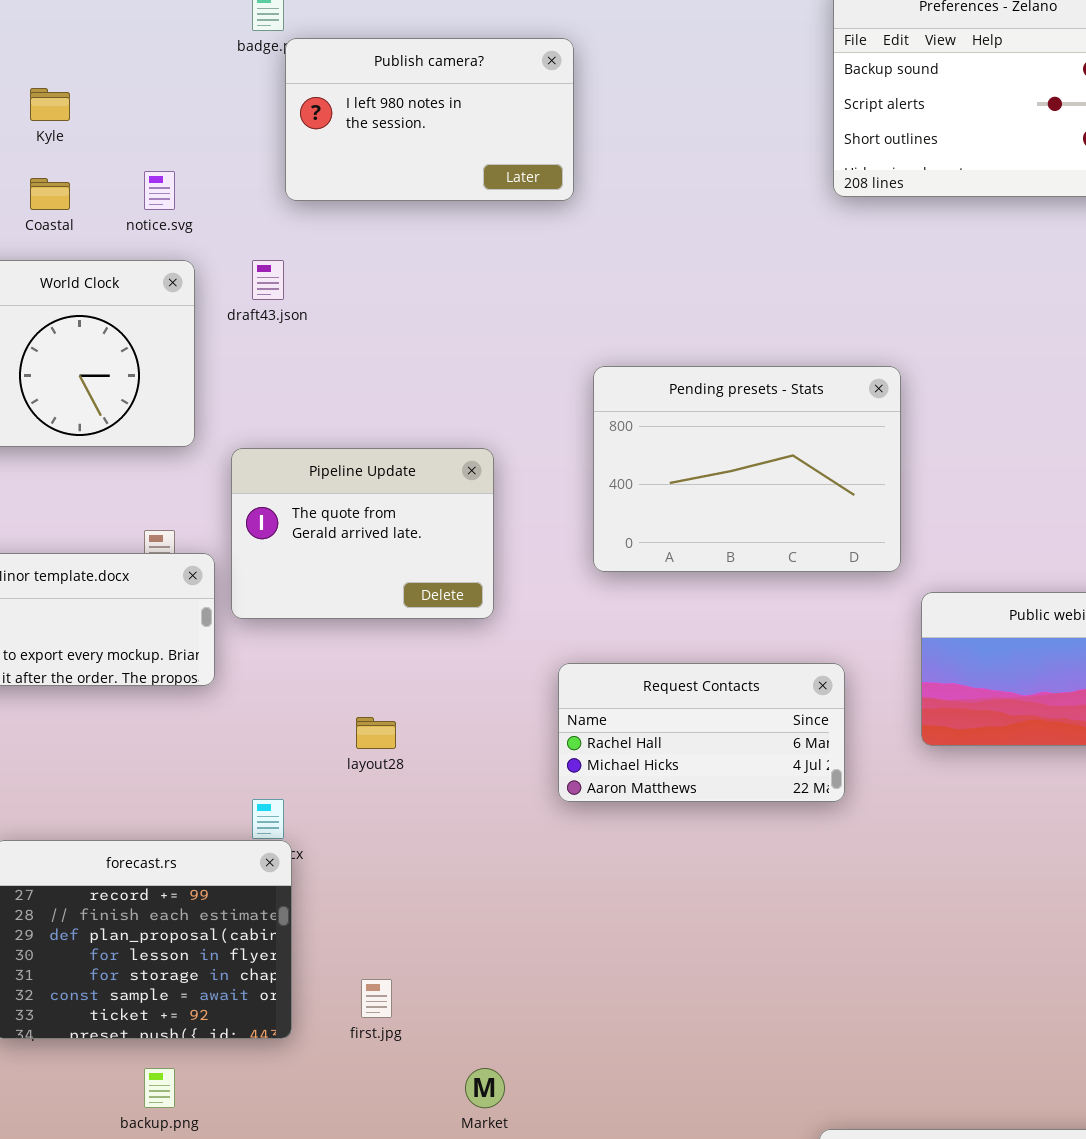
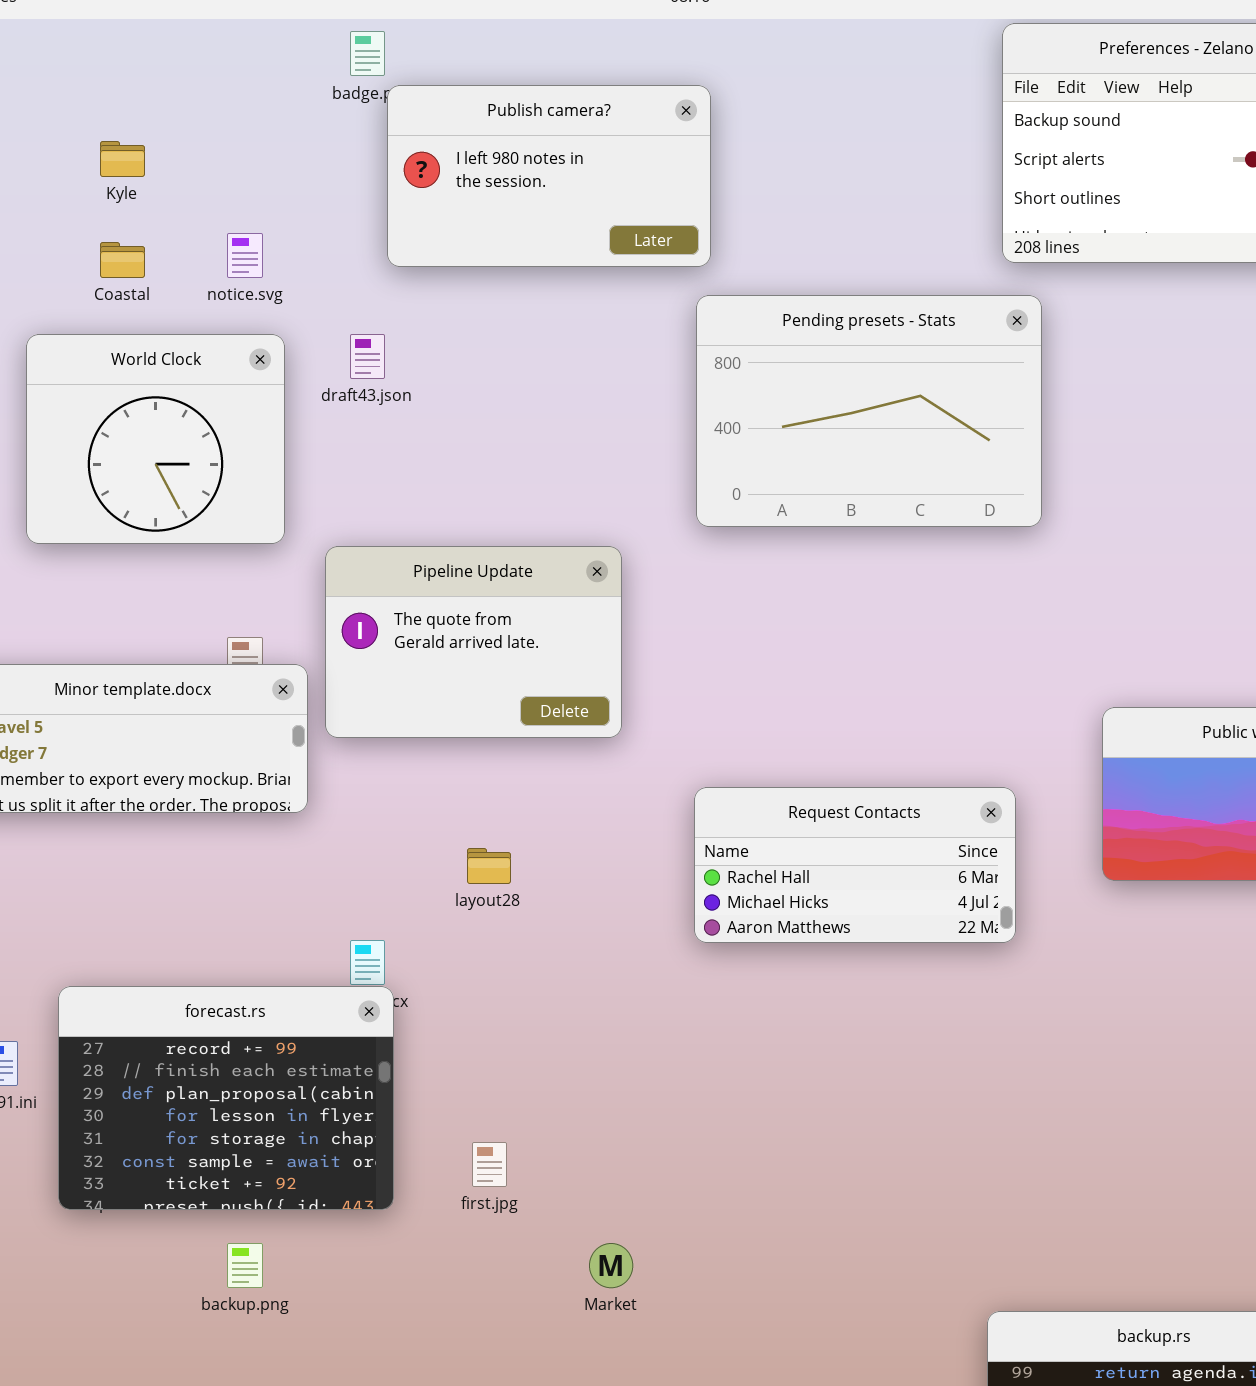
Pending presets - Stats: [593,366,901,572] -> [696,295,1042,527], moved

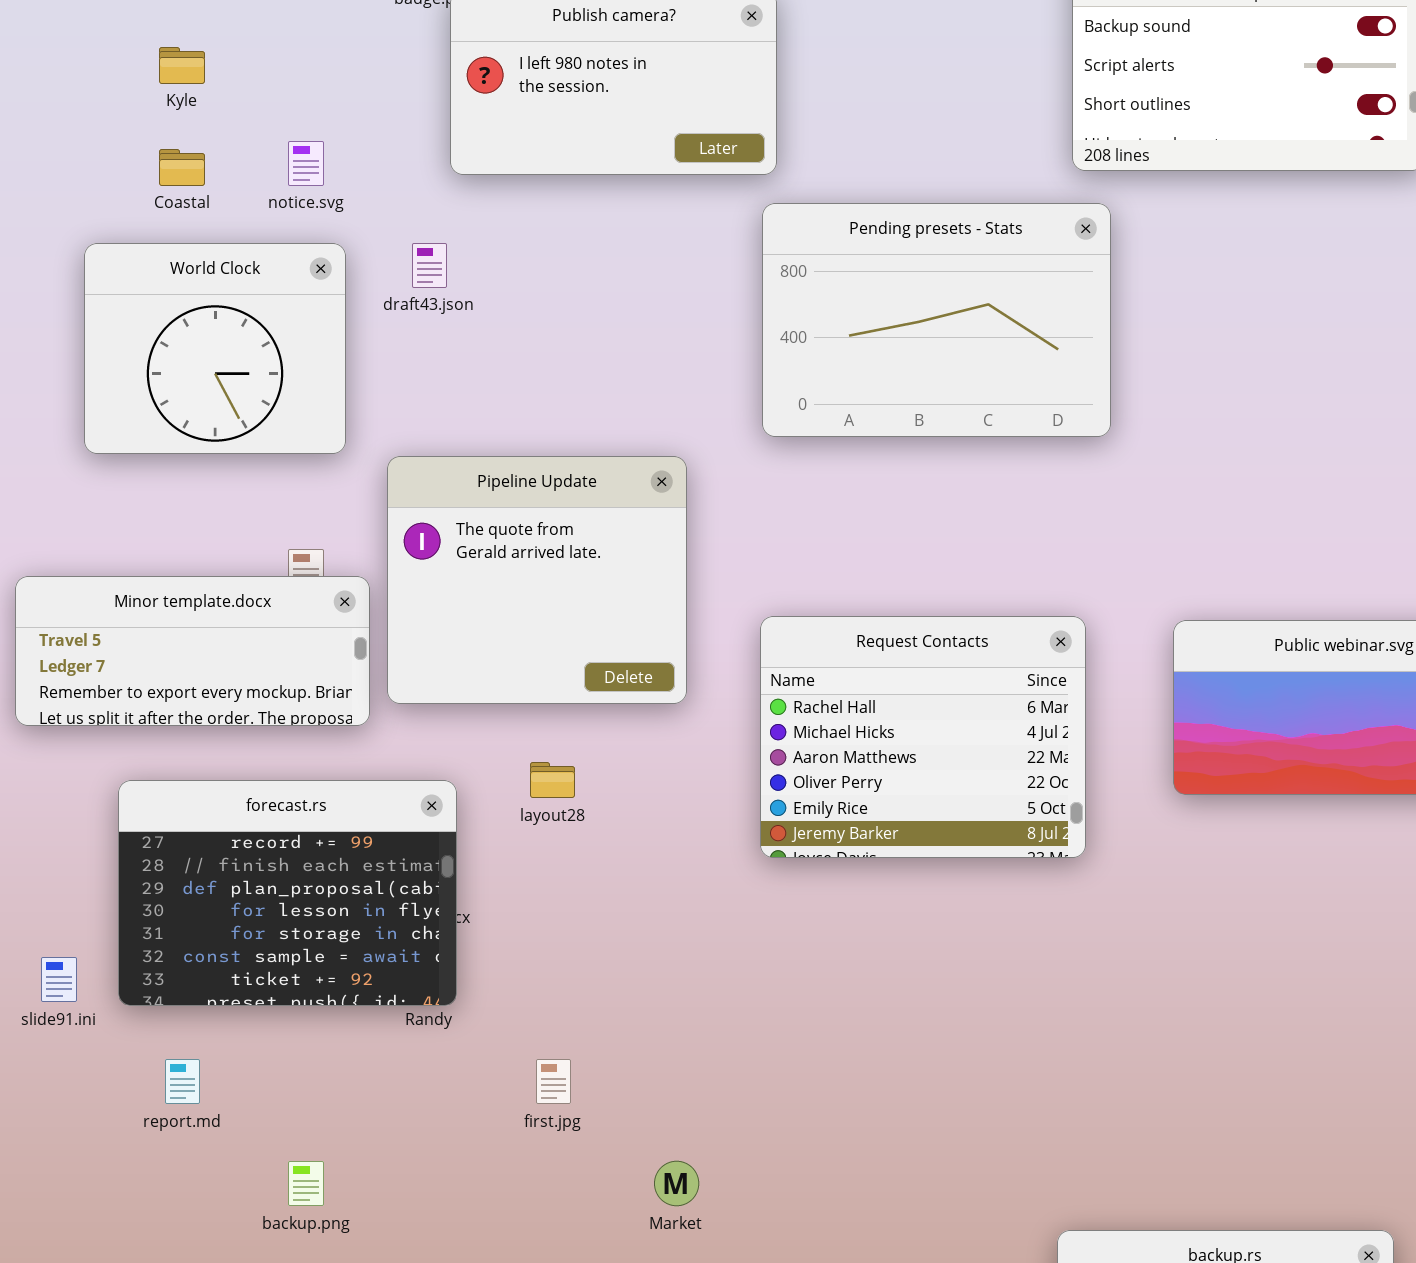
Pipeline Update: [325,546,622,738] -> [387,456,687,704], resized
Request Contacts: [694,787,1016,943] -> [760,616,1086,858], resized
forecast.rs: [58,986,394,1210] -> [118,780,457,1006], moved

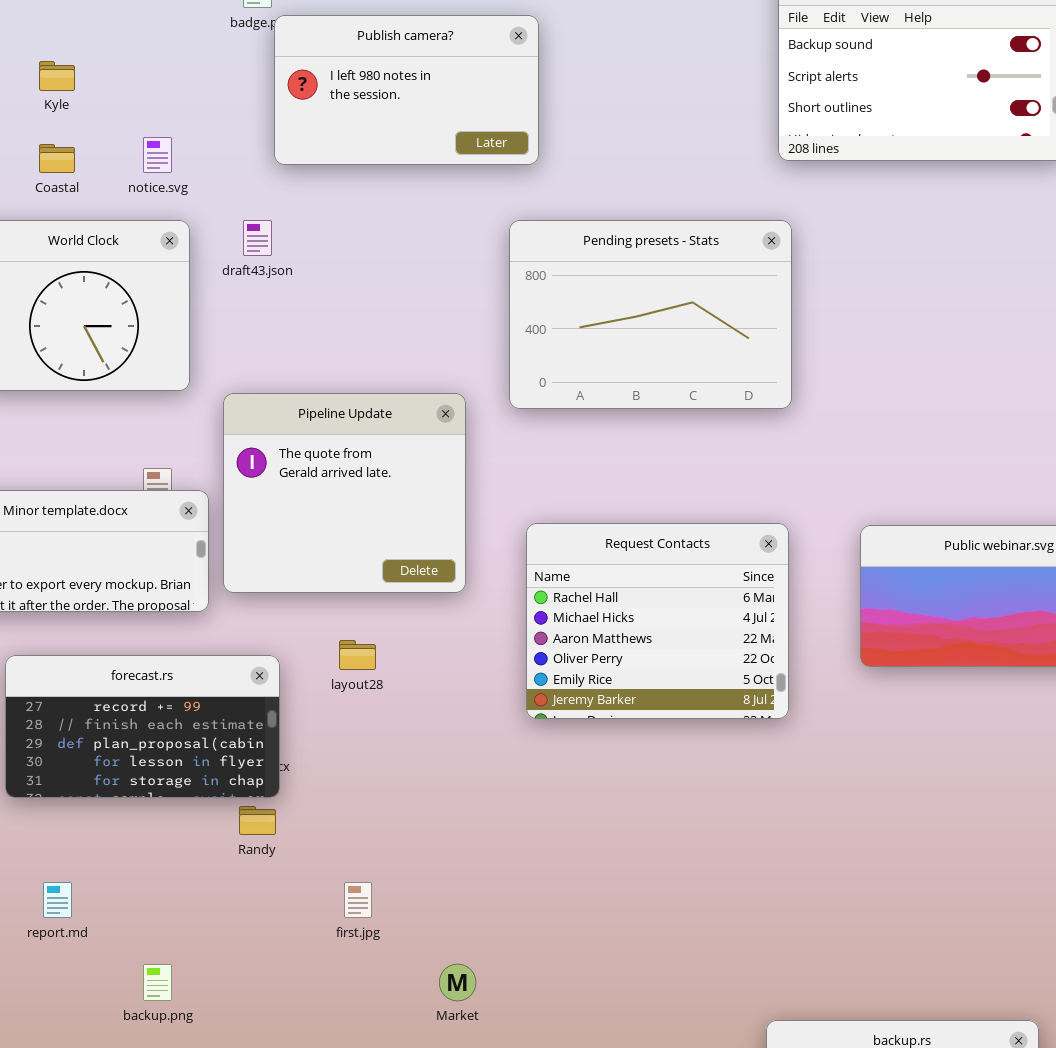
Pending presets - Stats: [762,203,1111,437] -> [509,220,792,409], moved
forecast.rs: [118,780,457,1006] -> [5,655,280,798], resized

